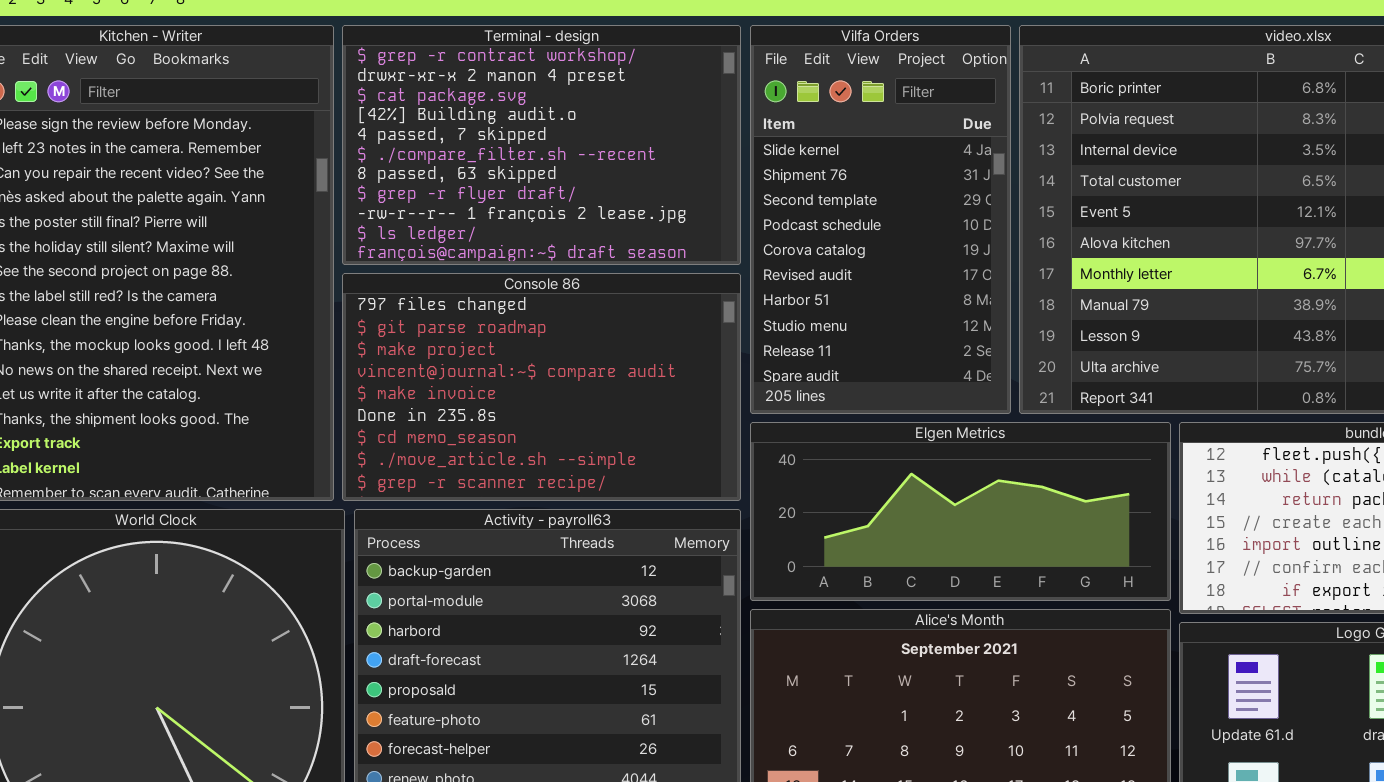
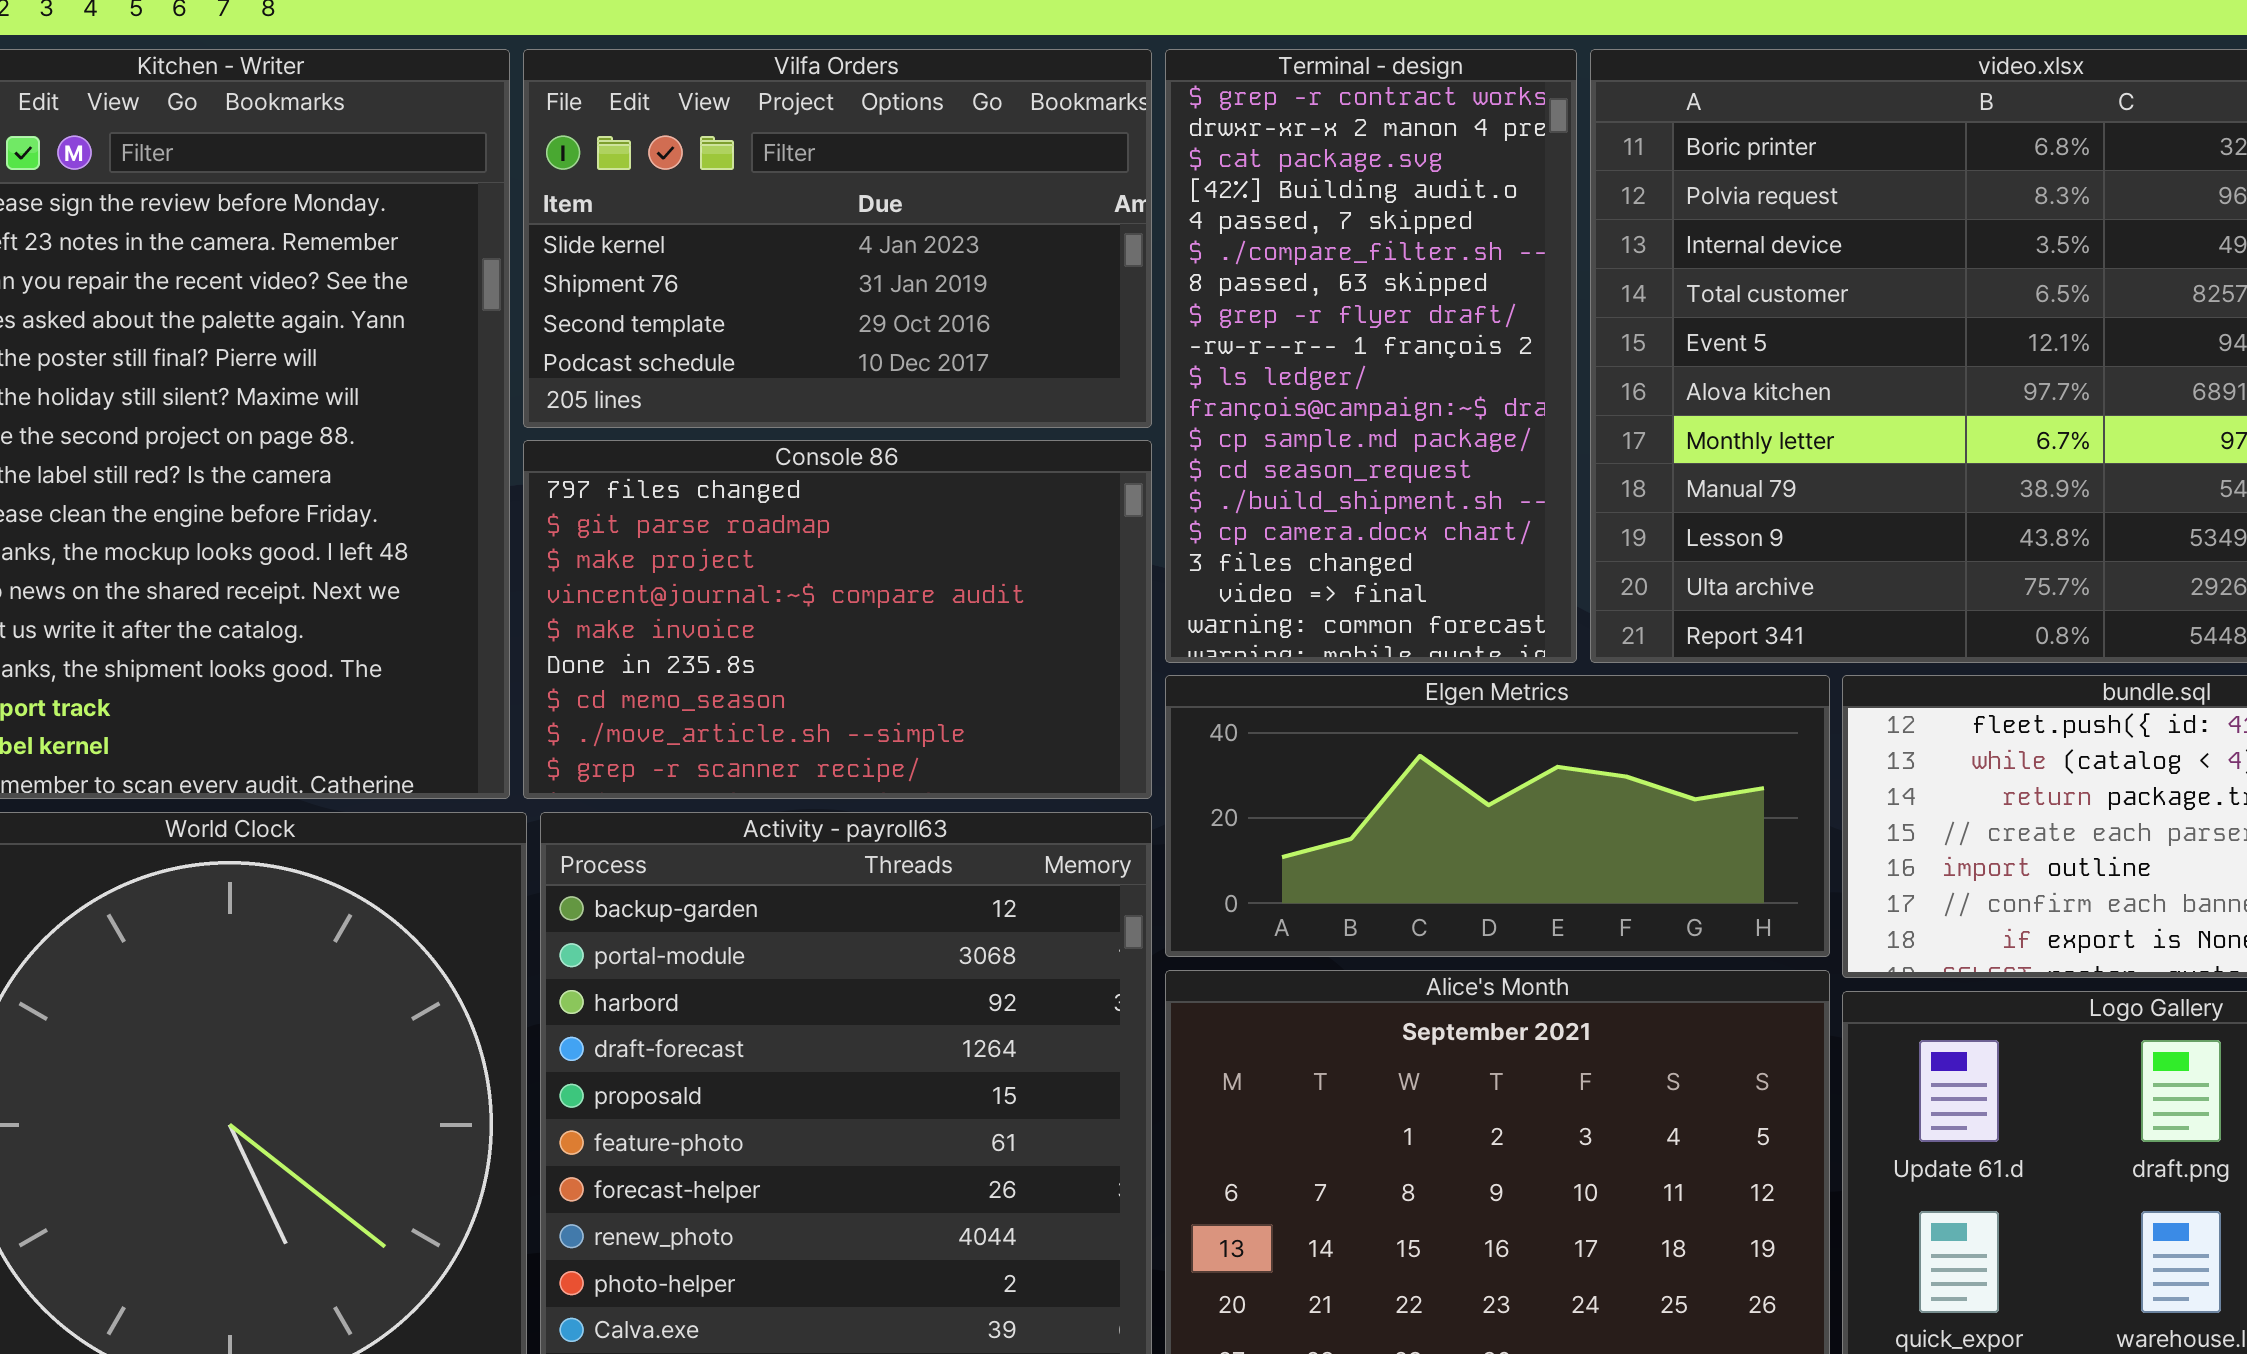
Terminal - design: [342,25,741,265] -> [1165,49,1577,663], moved, resized
Vilfa Orders: [750,25,1011,414] -> [523,49,1152,428], moved, resized

